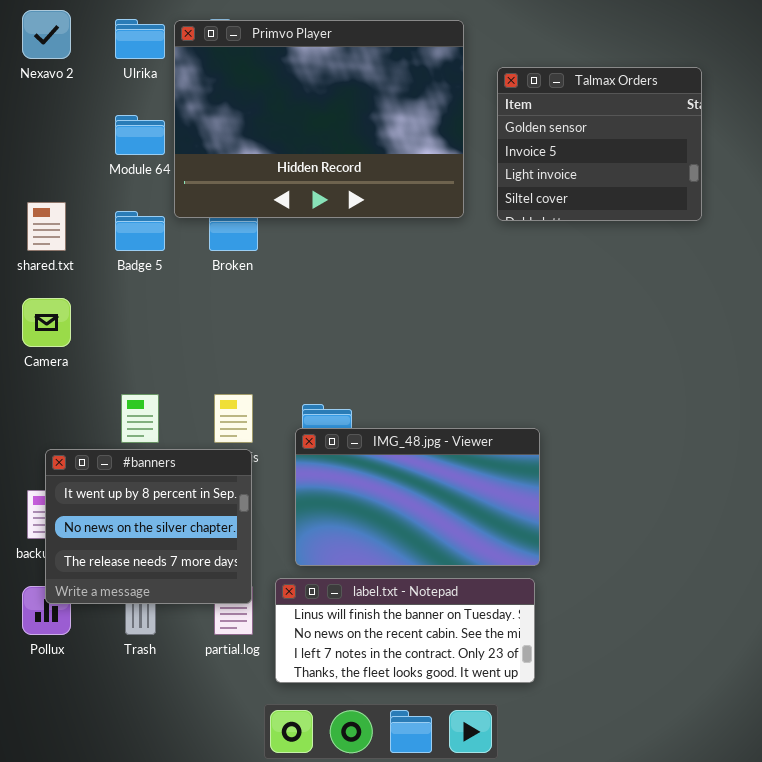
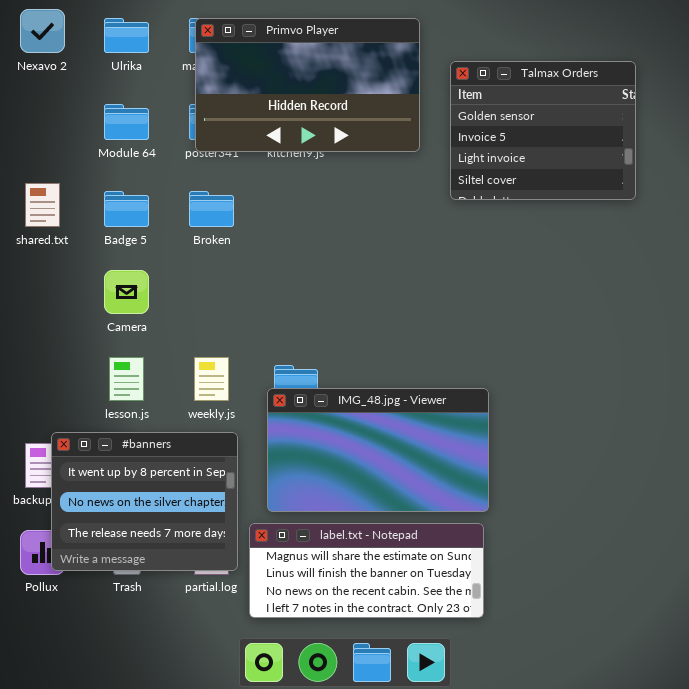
Primvo Player: [174,20,464,218] -> [195,18,420,152], resized
Camera: [22,298,71,347] -> [104,270,149,314], moved
#banners: [45,449,252,604] -> [51,432,238,571], moved
label.txt - Notepad: [275,578,535,683] -> [249,523,484,618], scrolled up 1 row

